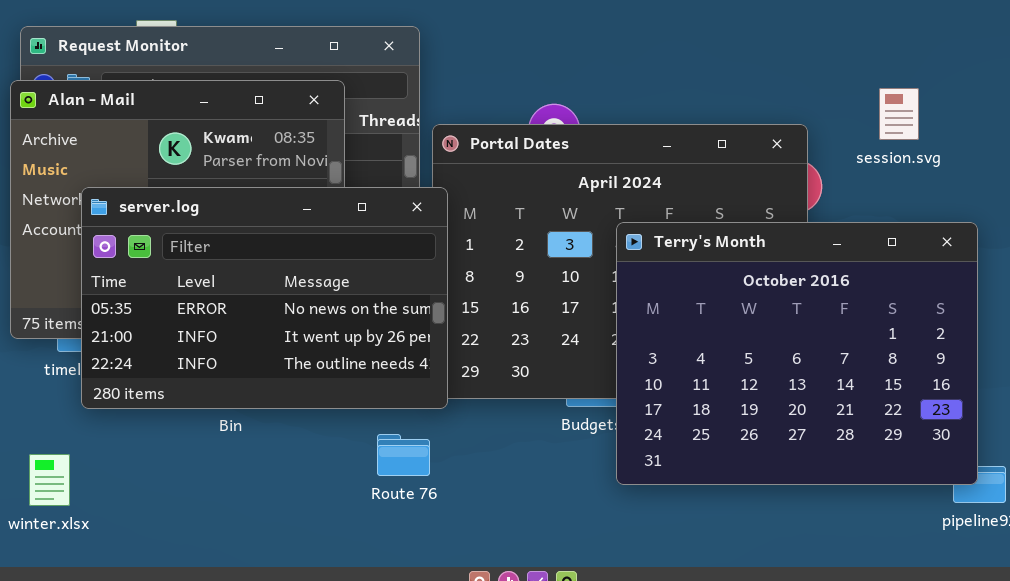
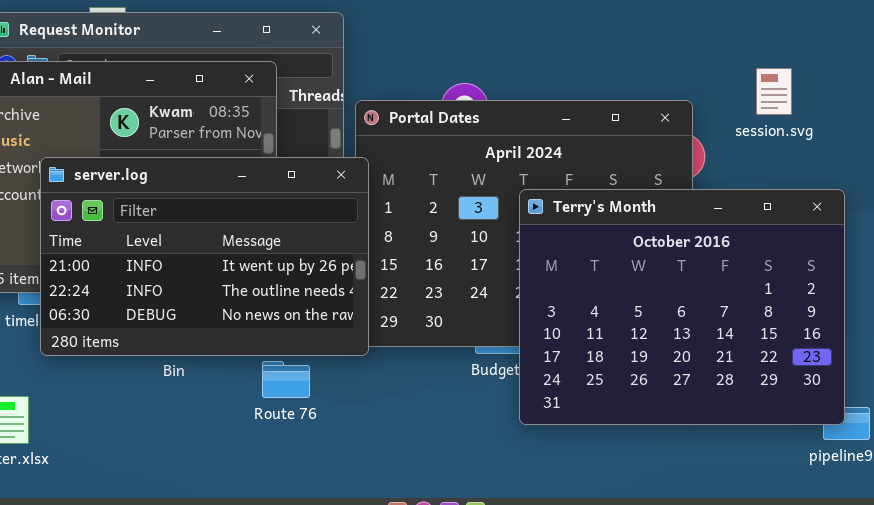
server.log: [81,187,448,409] -> [40,157,369,356], scrolled down 1 row
Route 76: [377,434,430,476] -> [262,361,310,398], moved

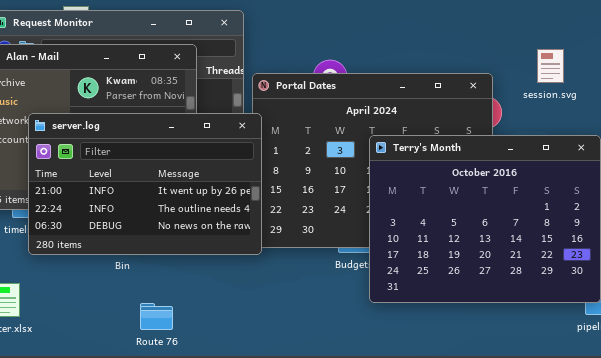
Route 76: [262,361,310,398] -> [140,303,173,330], moved

